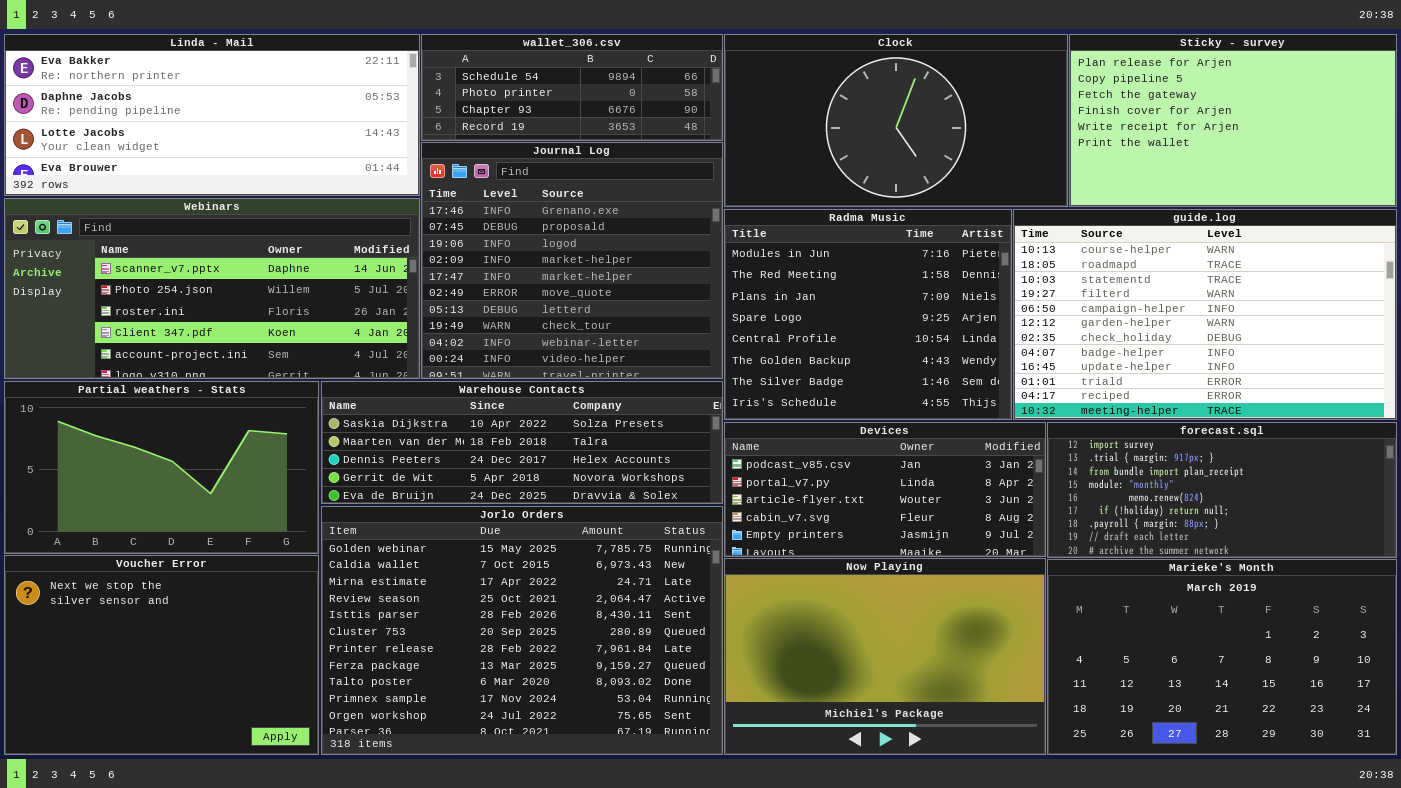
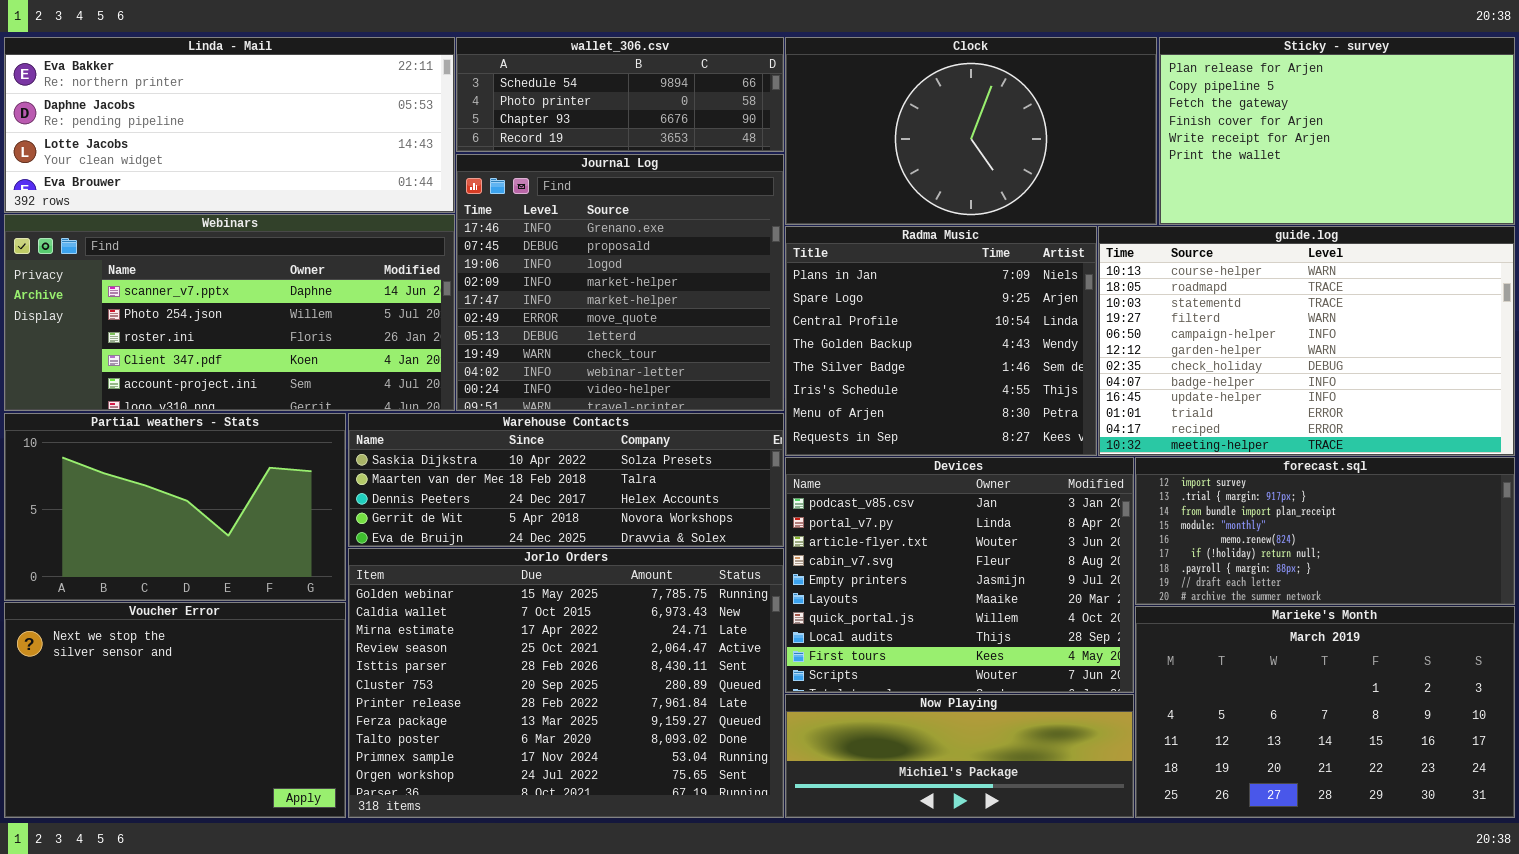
Radma Music: [724,209,1012,420] -> [785,226,1097,456], scrolled down 2 rows
Devices: [724,422,1046,557] -> [785,457,1134,693], resized
Now Playing: [724,558,1046,755] -> [785,694,1134,818], resized

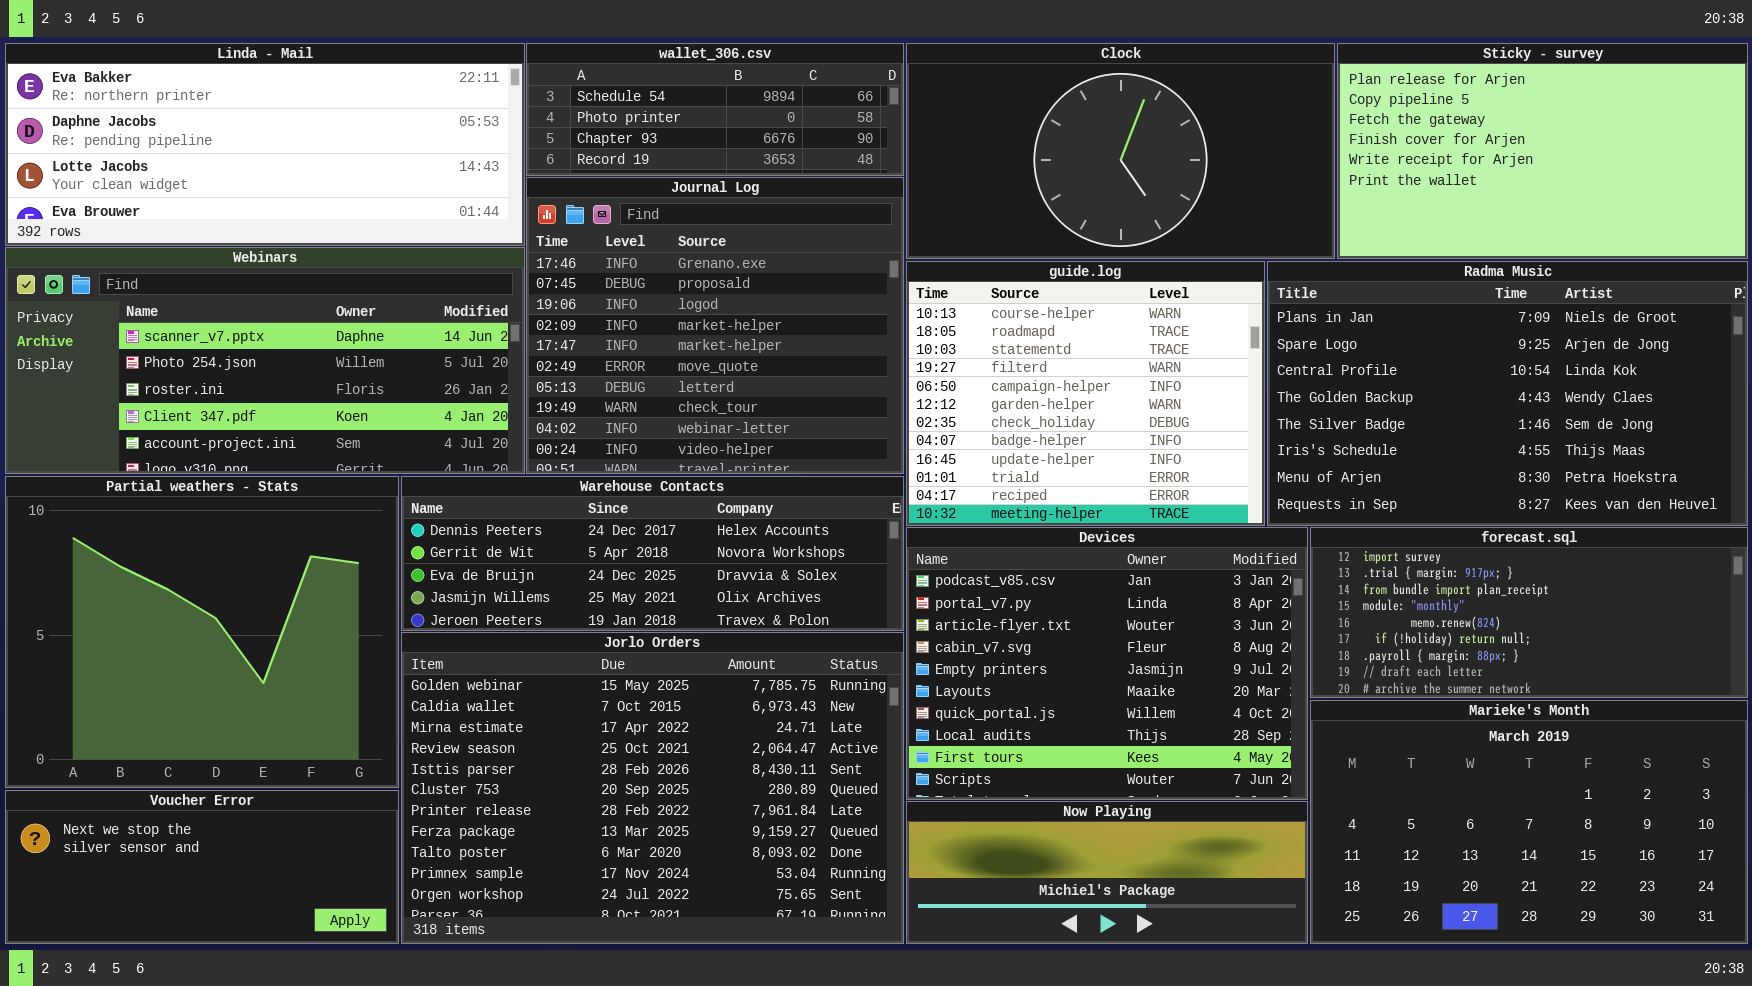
Radma Music: [785,226,1097,456] -> [1267,261,1748,526], moved, resized
guide.log: [1098,226,1515,456] -> [906,261,1265,526], moved, resized
Partial weathers - Stats: [4,413,346,601] -> [5,476,399,788], resized
Warehouse Contacts: [348,413,784,547] -> [401,476,904,631], scrolled down 2 rows
Voucher Error: [4,602,346,818] -> [5,790,399,944], resized

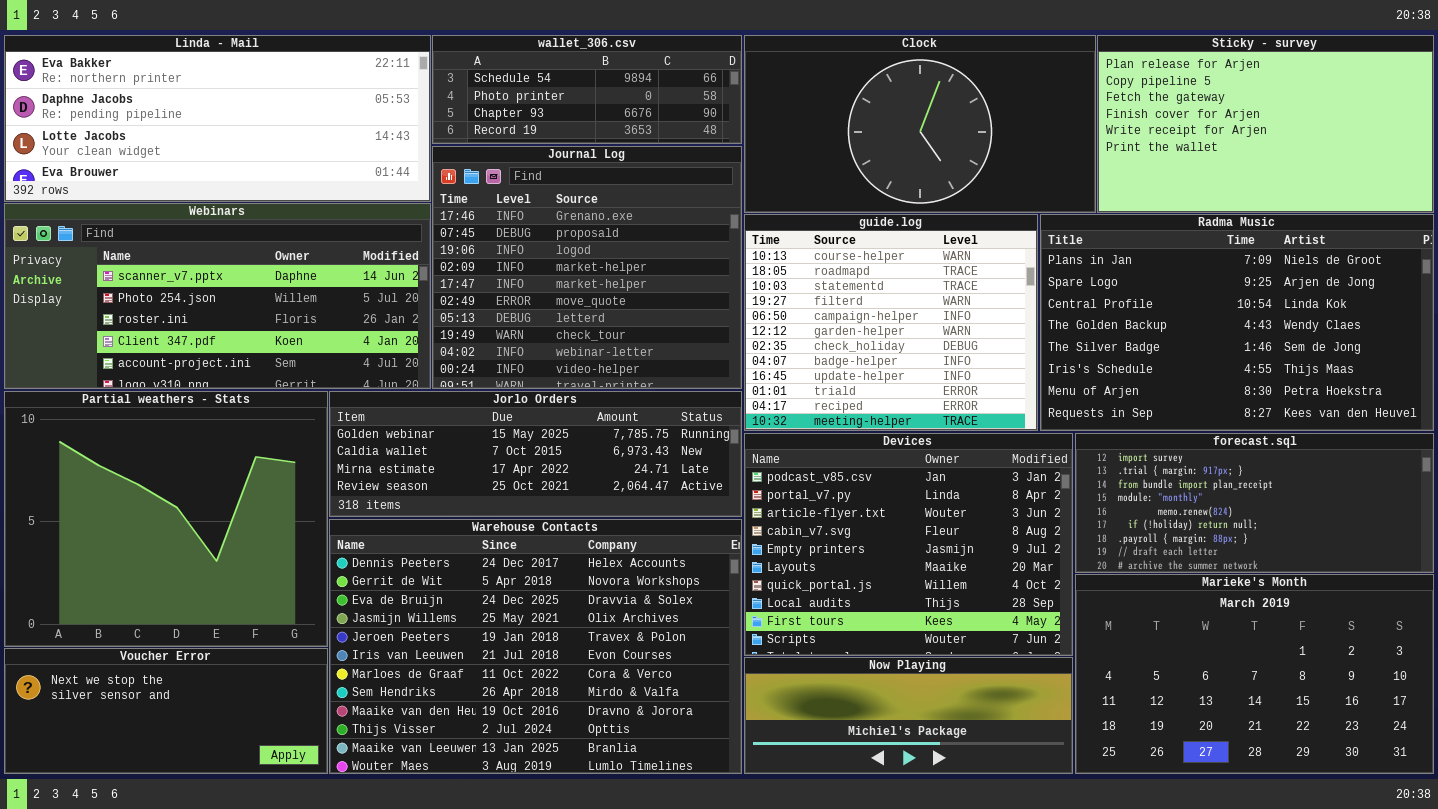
Warehouse Contacts: [401,476,904,631] -> [329,519,742,774], moved, resized
Jorlo Orders: [401,632,904,944] -> [329,391,742,517], moved, resized

